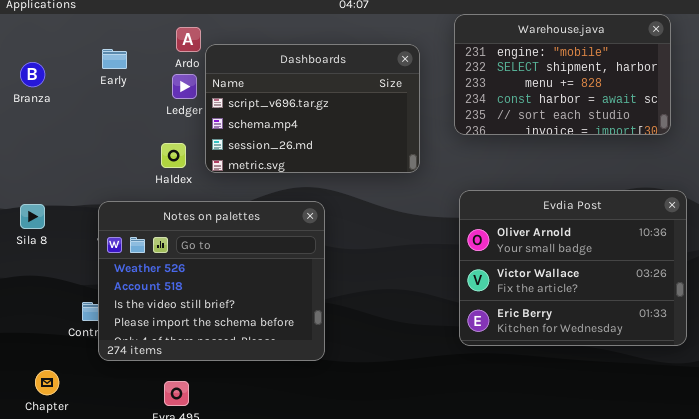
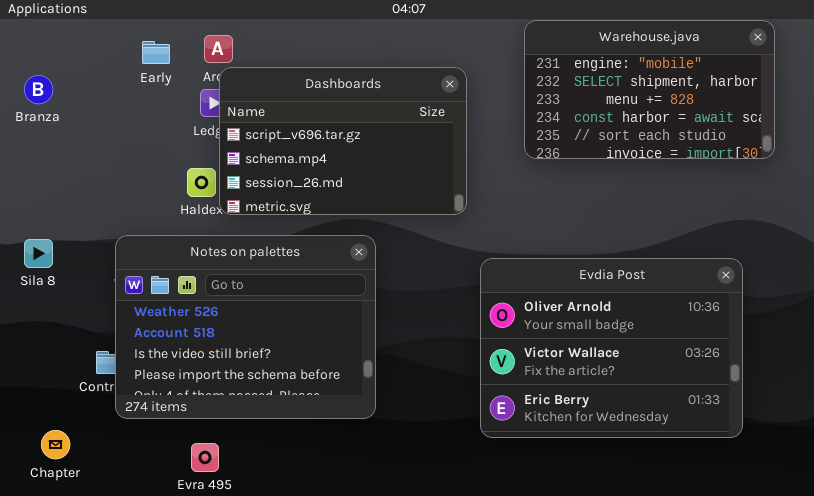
Dashboards: [205,44,420,173] -> [219,67,467,215], moved
Early: [102,49,127,69] -> [142,41,170,64], moved
Evdia Post: [459,190,687,346] -> [480,258,743,438], moved

